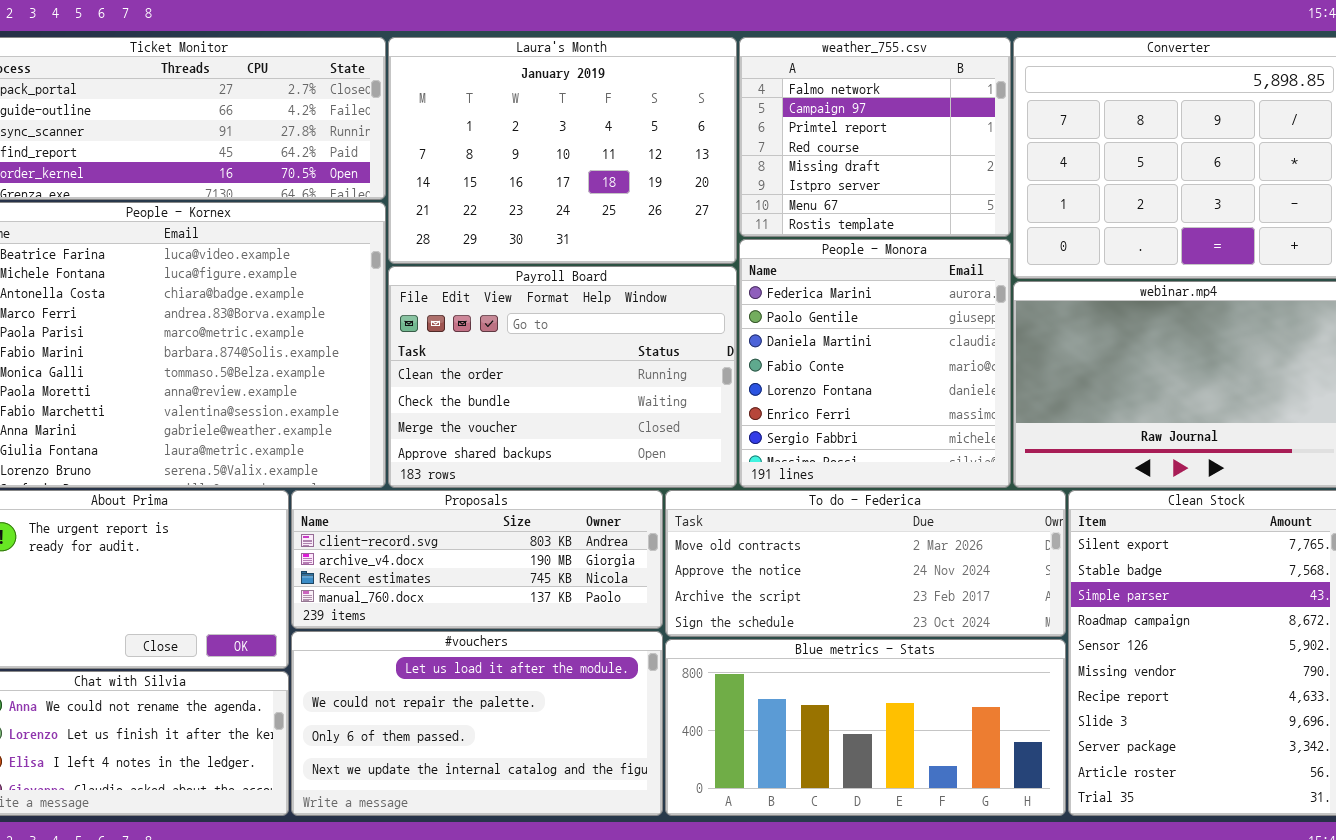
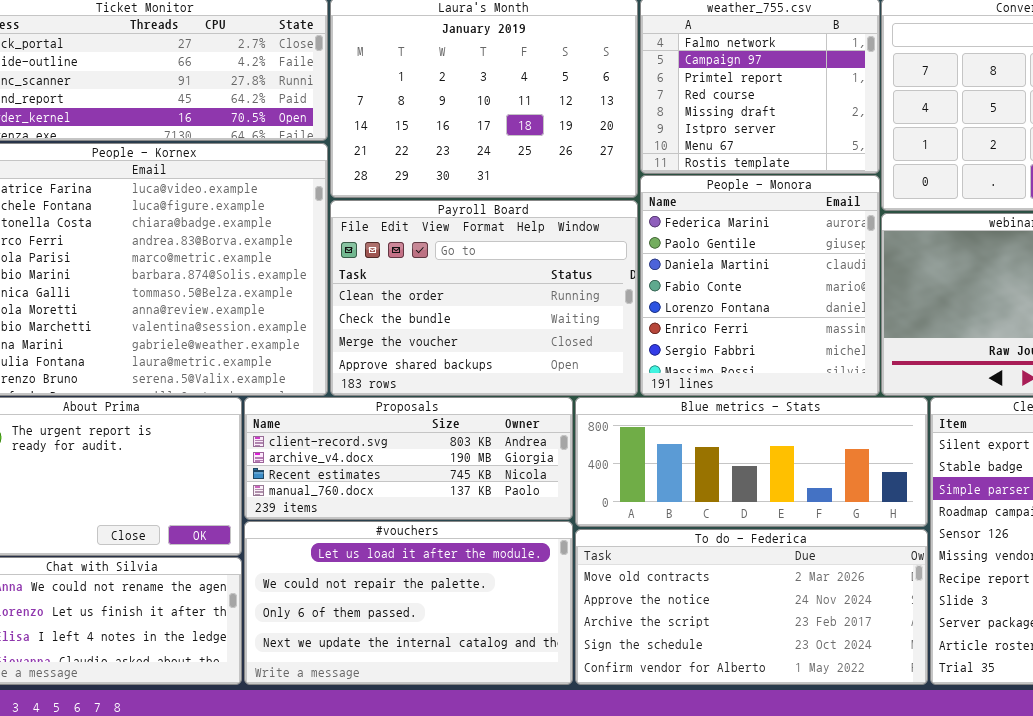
To do - Federica: [665,490,1066,637] -> [575,529,928,685], moved, resized
Blue metrics - Stats: [665,639,1066,816] -> [575,397,928,527], moved, resized

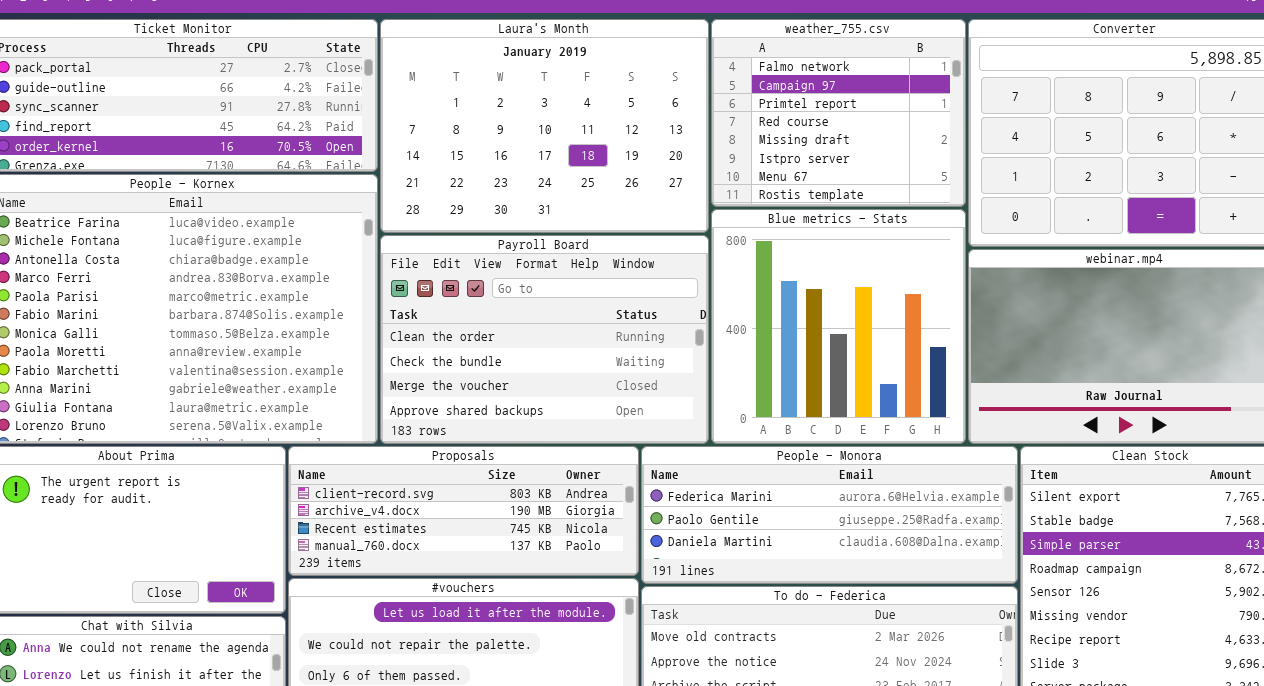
People - Monora: [640,175,880,396] -> [641,446,1018,584], moved, resized
Blue metrics - Stats: [575,397,928,527] -> [711,209,966,444], moved, resized

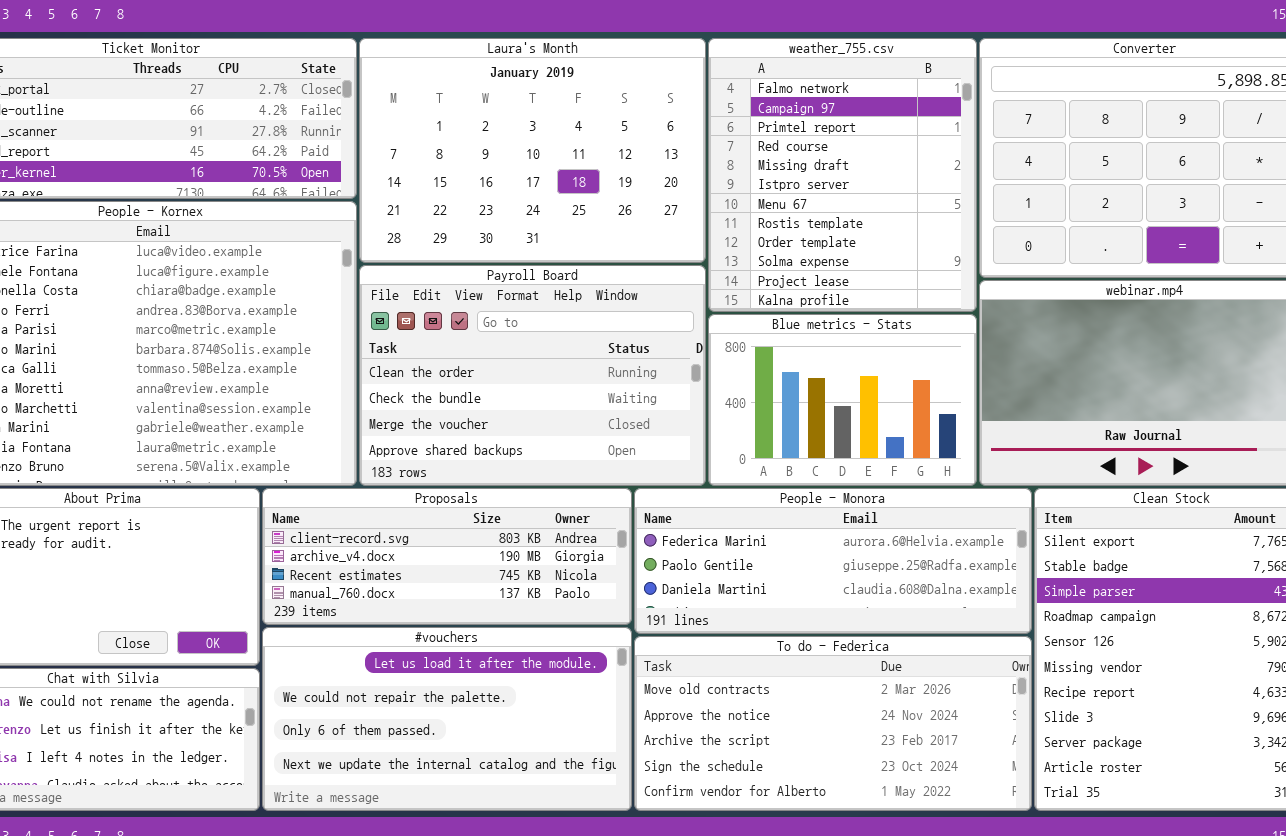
weather_755.csv: [711,19,966,207] -> [708,38,977,312], resized
Blue metrics - Stats: [711,209,966,444] -> [708,314,977,486], resized

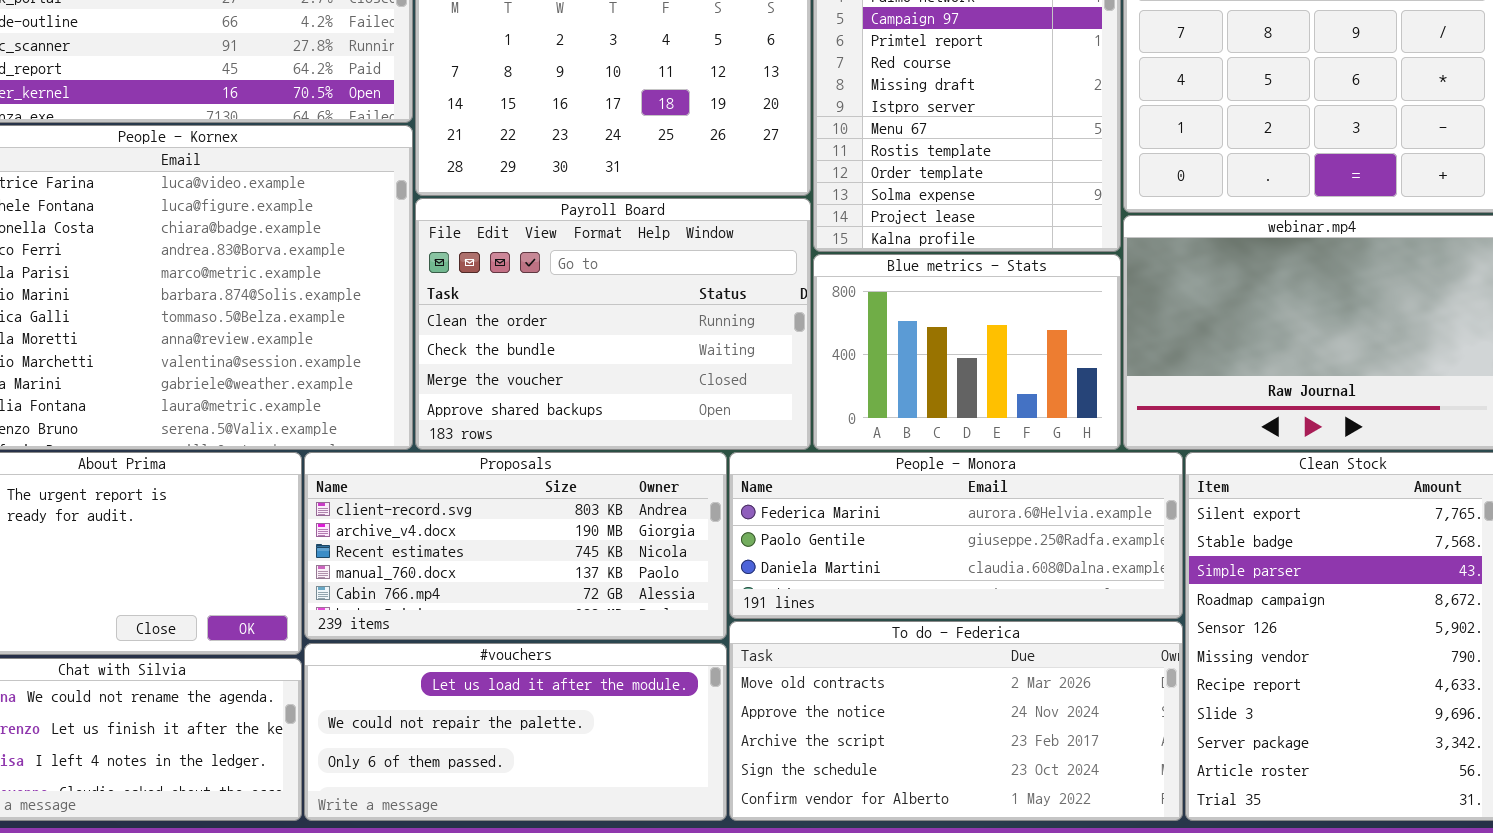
Proposals: [262,488,632,625] -> [304,452,727,640], resized
#vouchers: [262,627,632,811] -> [304,643,727,821], resized

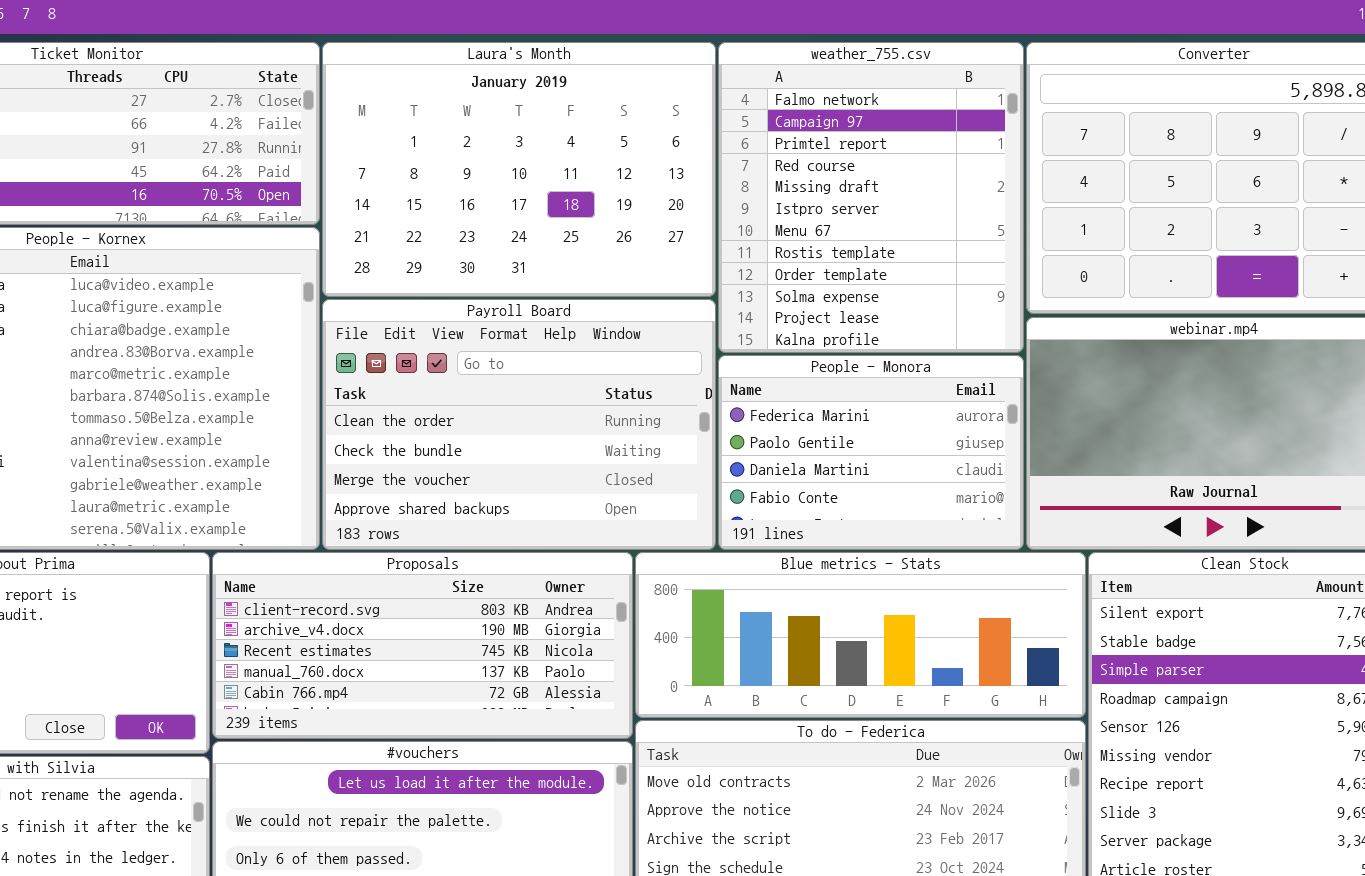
Blue metrics - Stats: [813,254,1121,450] -> [635,552,1086,718], moved, resized
People - Monora: [729,452,1183,619] -> [718,355,1024,550], moved, resized

